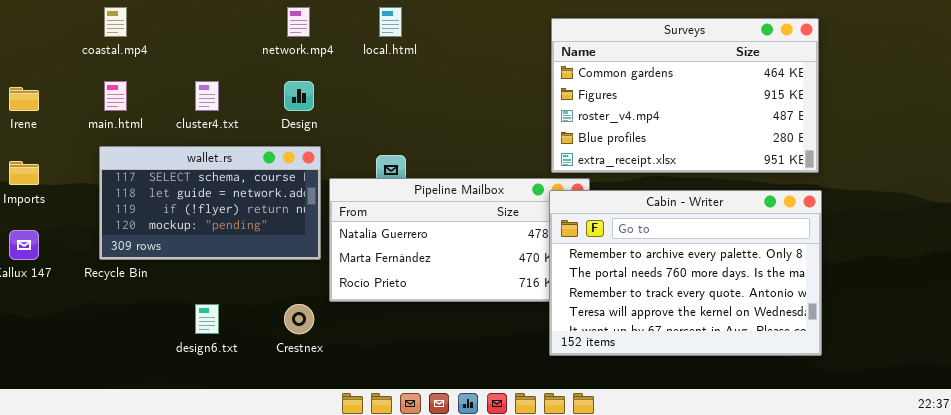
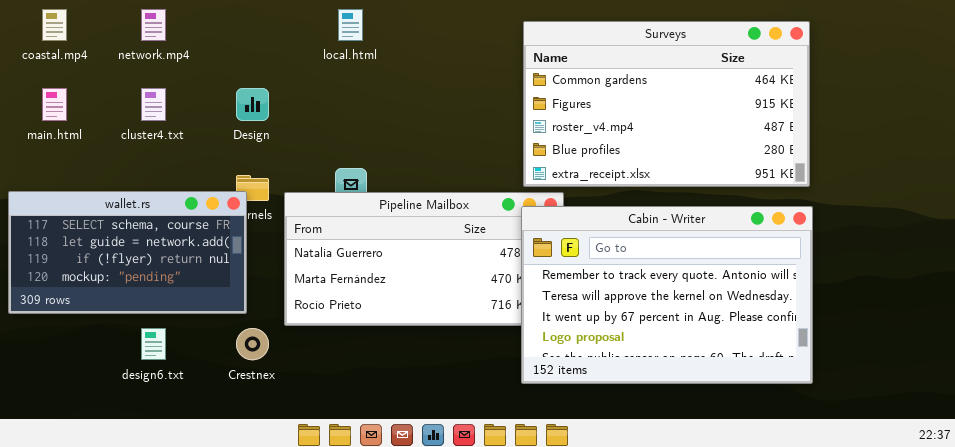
network.mp4: [287,7,310,37] -> [141,9,166,41], moved
wallet.rs: [99,146,321,260] -> [8,191,247,314], moved
Cabin - Writer: [549,190,822,356] -> [521,206,813,384], scrolled down 2 rows

